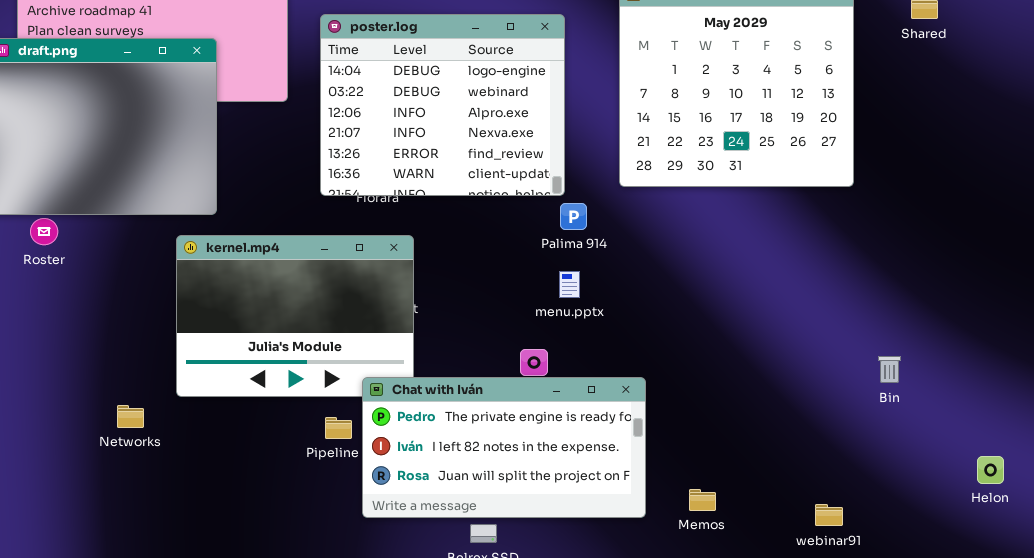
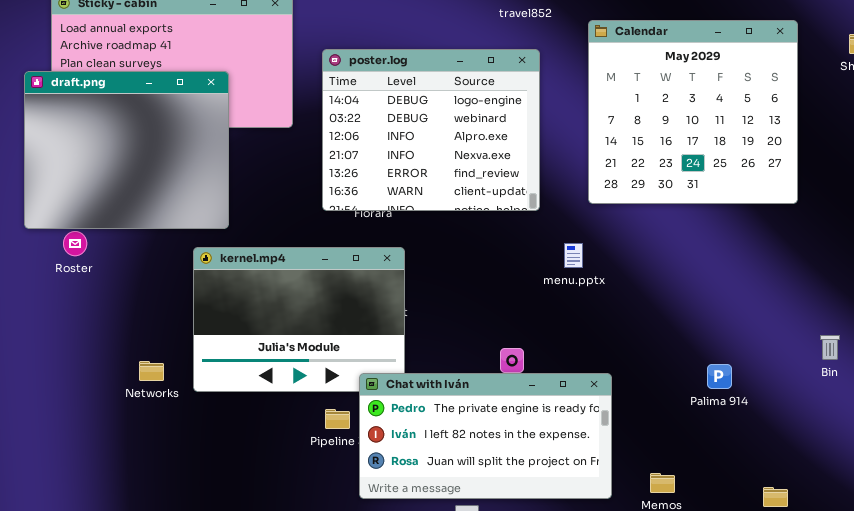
Palima 914: [560,203,587,230] -> [707,364,732,389], moved
menu.pptx: [559,271,580,298] -> [564,243,583,268], moved
Bin: [878,356,901,383] -> [820,335,840,360], moved
Networks: [117,405,144,428] -> [139,361,164,381], moved

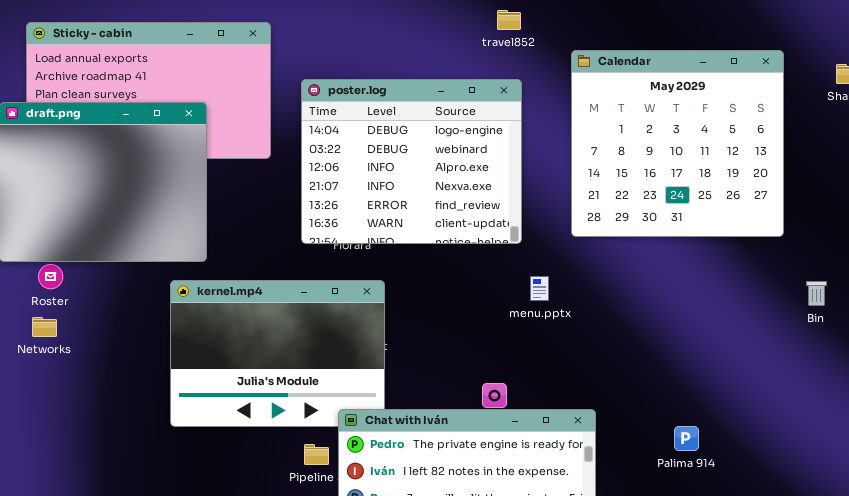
menu.pptx: [564,243,583,268] -> [530,276,549,301], moved
Bin: [820,335,840,360] -> [806,281,827,306], moved
Networks: [139,361,164,381] -> [32,317,57,337], moved
Palima 914: [707,364,732,389] -> [674,426,699,451], moved

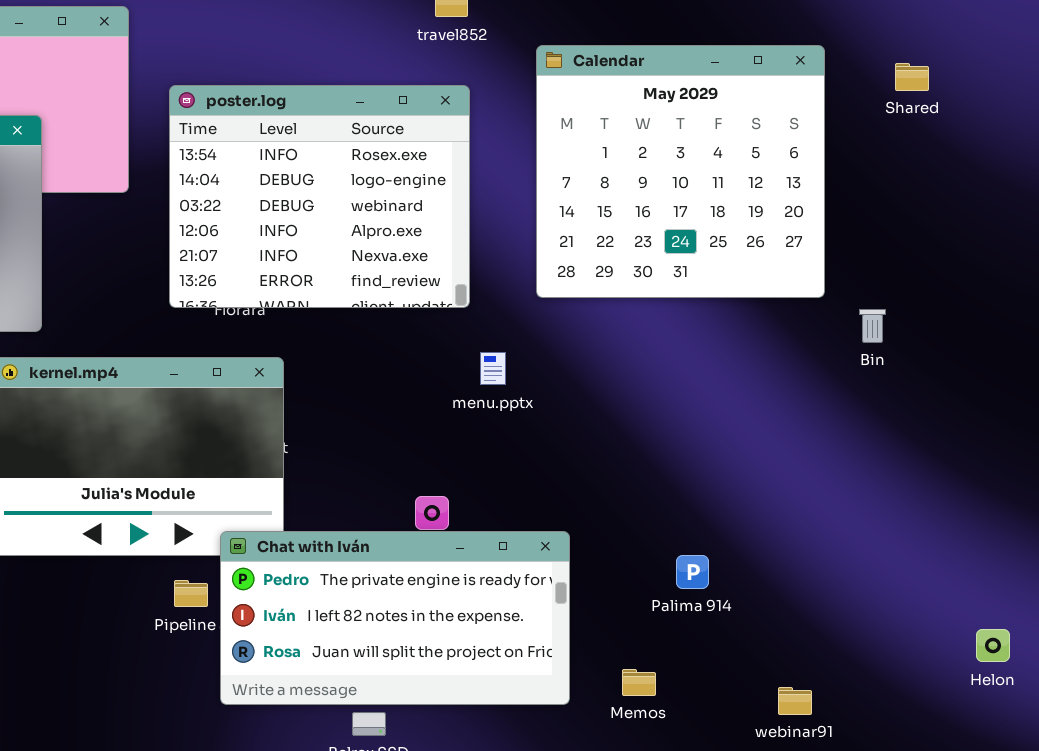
poster.log: [301,79,522,244] -> [169,85,470,308], scrolled up 1 row
Bin: [806,281,827,306] -> [859,309,886,343], moved

